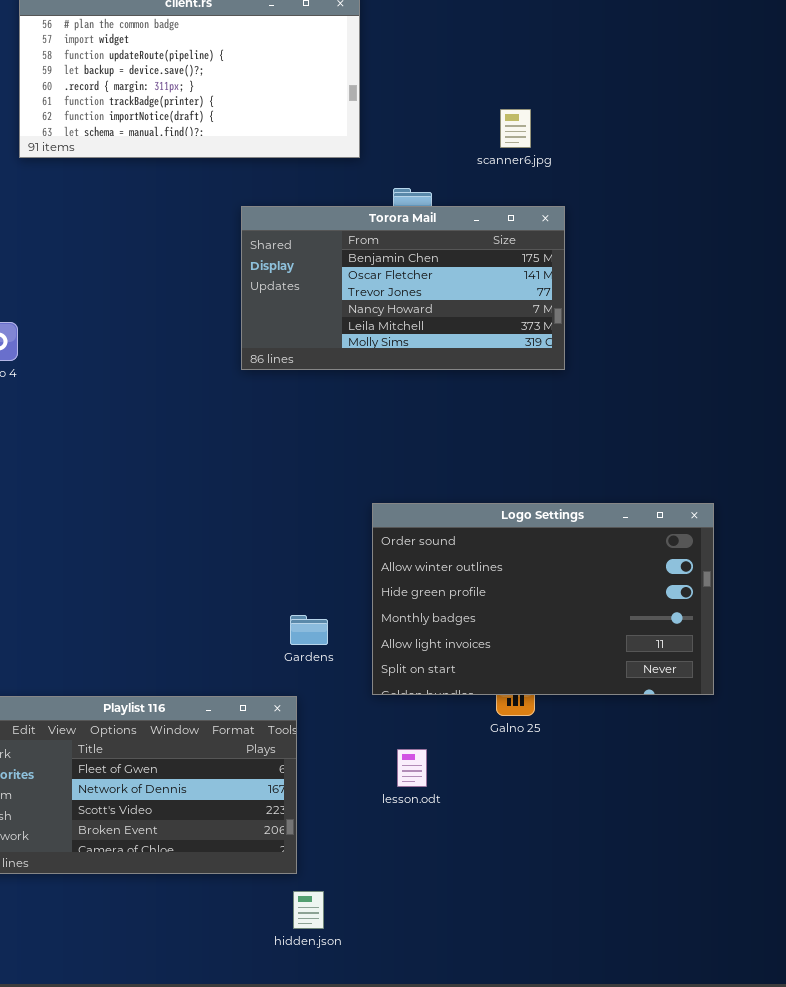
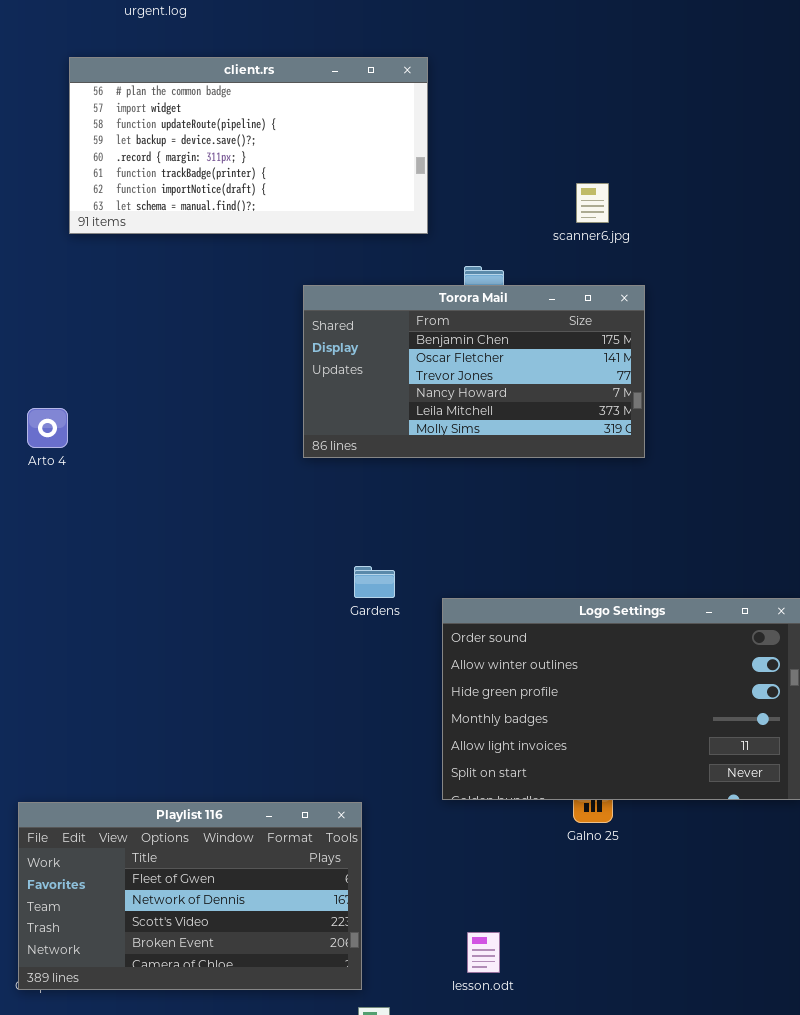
Gardens: [290,615,328,645] -> [354,566,395,598], moved
lesson.odt: [397,749,427,787] -> [467,932,500,973], moved

